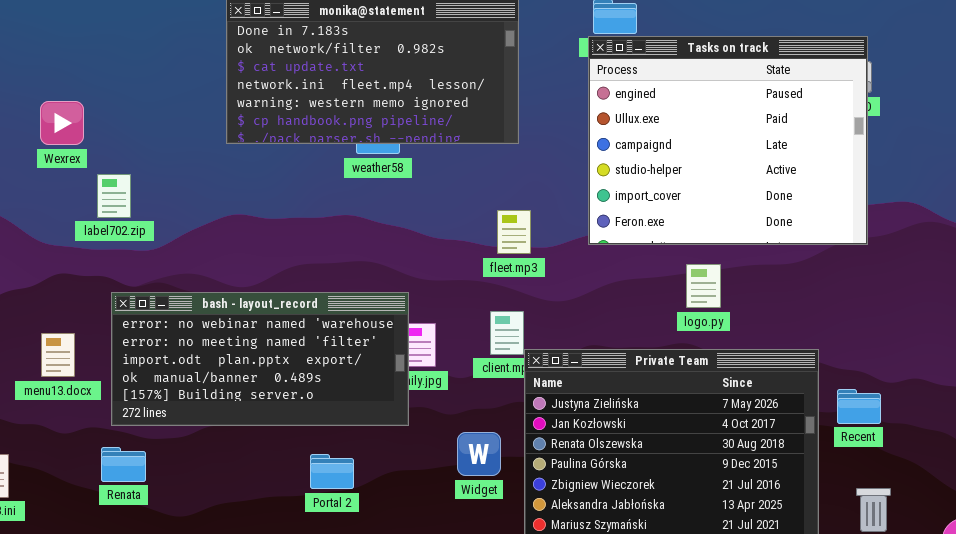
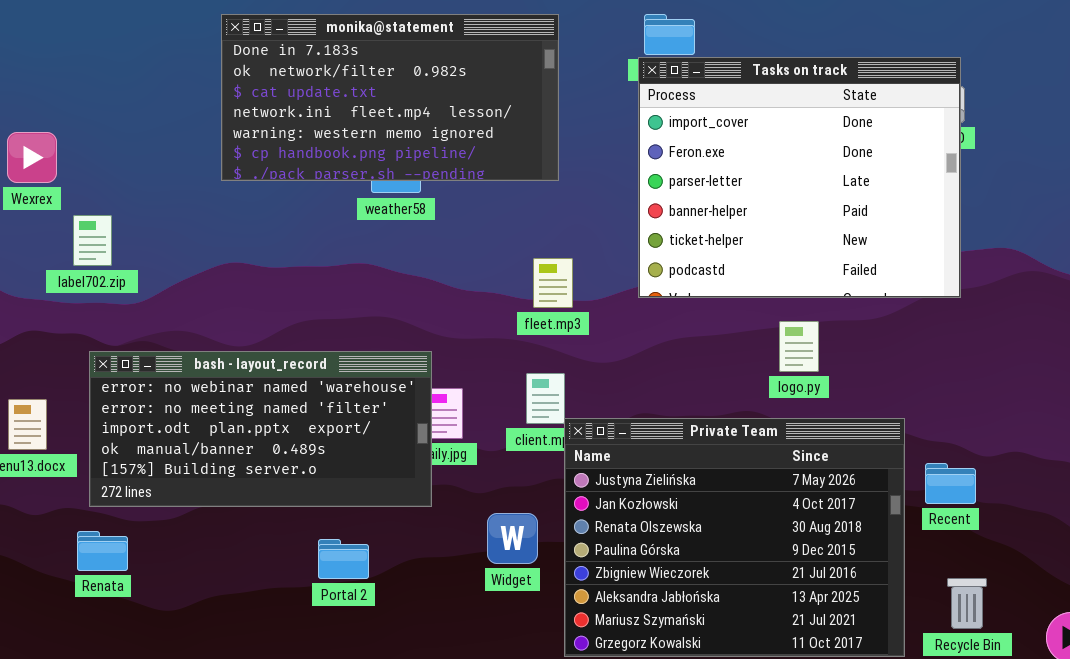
Tasks on track: [588,36,868,245] -> [638,57,961,298], scrolled down 4 rows
logo.py: [686,264,721,308] -> [779,321,819,372], moved

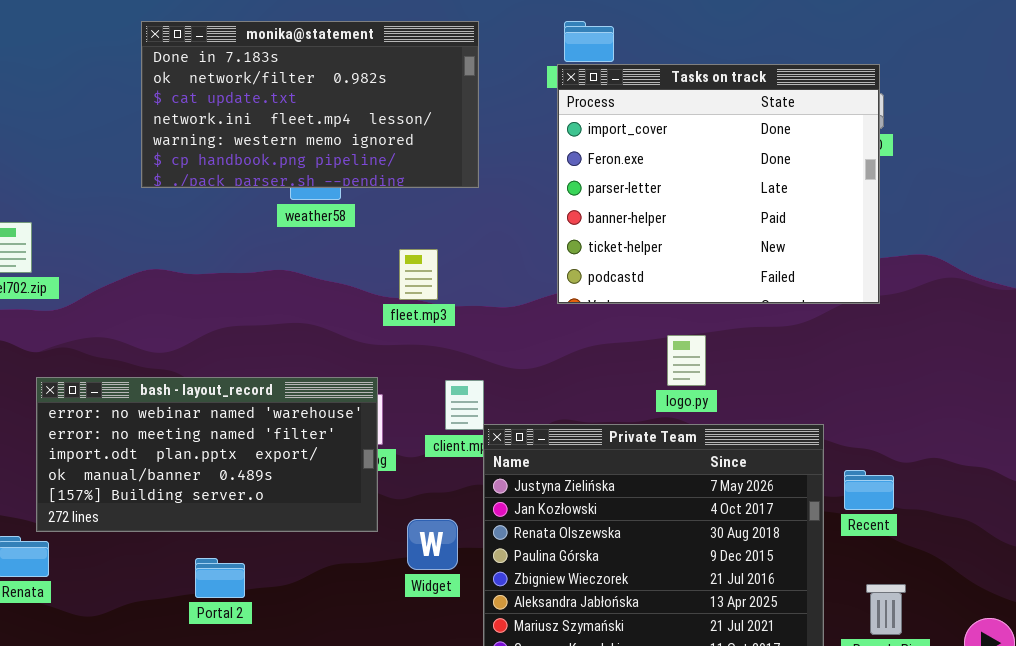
fleet.mp3: [533,258,573,308] -> [399,249,438,300], moved
logo.py: [779,321,819,372] -> [667,335,706,386], moved
bash - layout_record: [89,351,432,507] -> [36,377,378,532], moved
Portal 2: [318,539,369,579] -> [195,558,245,598], moved

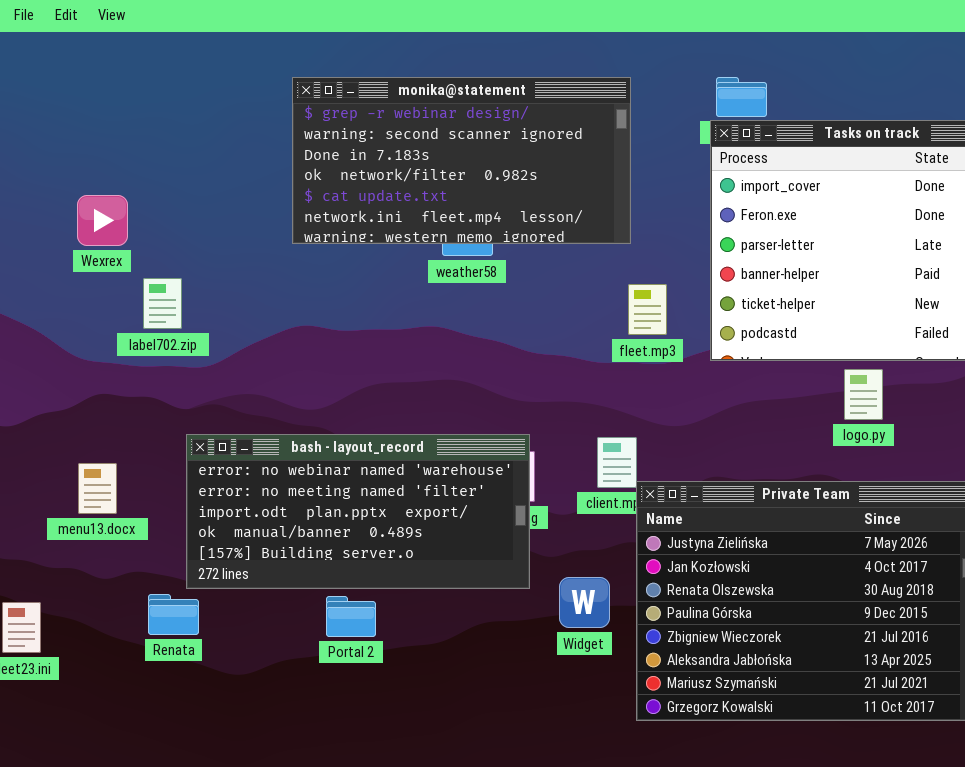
monika@statement: [141,21,479,188] -> [292,77,631,244], scrolled up 2 rows
fleet.mp3: [399,249,438,300] -> [628,284,667,335], moved
logo.py: [667,335,706,386] -> [844,369,883,420], moved
Portal 2: [195,558,245,598] -> [326,596,376,637], moved

